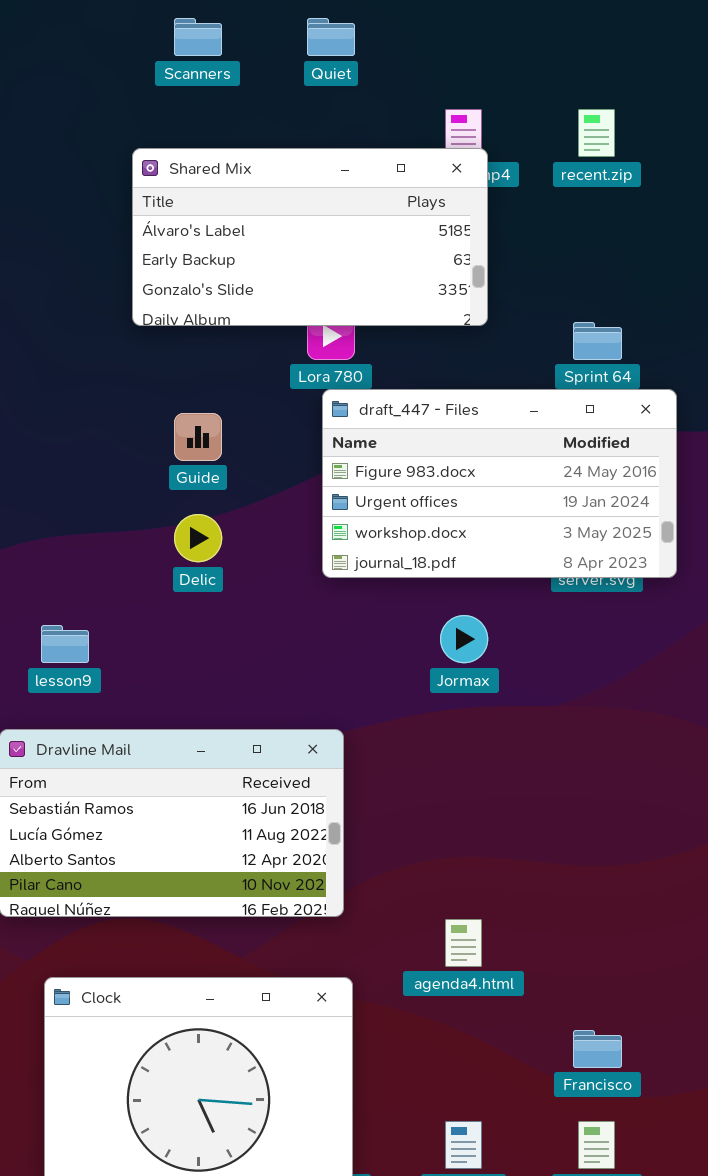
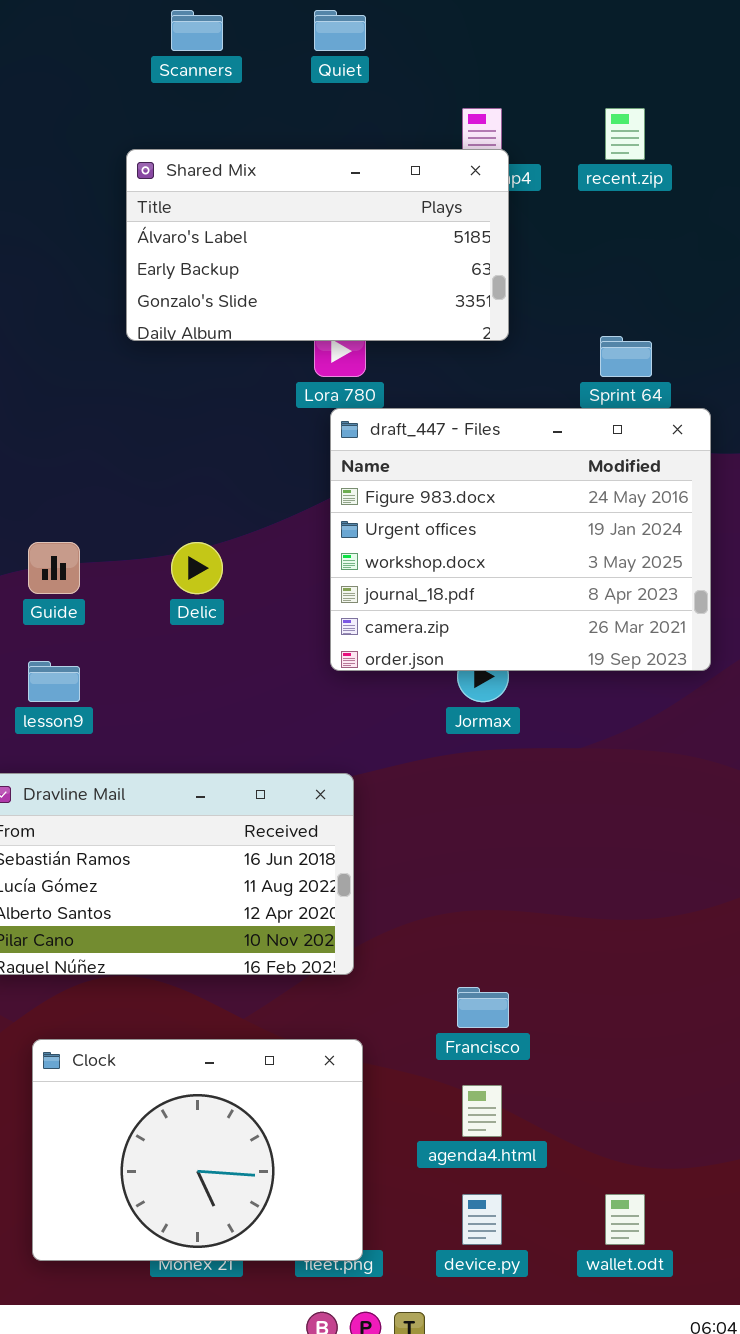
draft_447 - Files: [322,389,677,578] -> [330,408,711,671], resized
Guide: [174,413,222,461] -> [28,542,80,594], moved
agenda4.html: [445,919,482,967] -> [462,1085,502,1137], moved
Francisco: [573,1030,622,1068] -> [457,987,509,1028], moved

